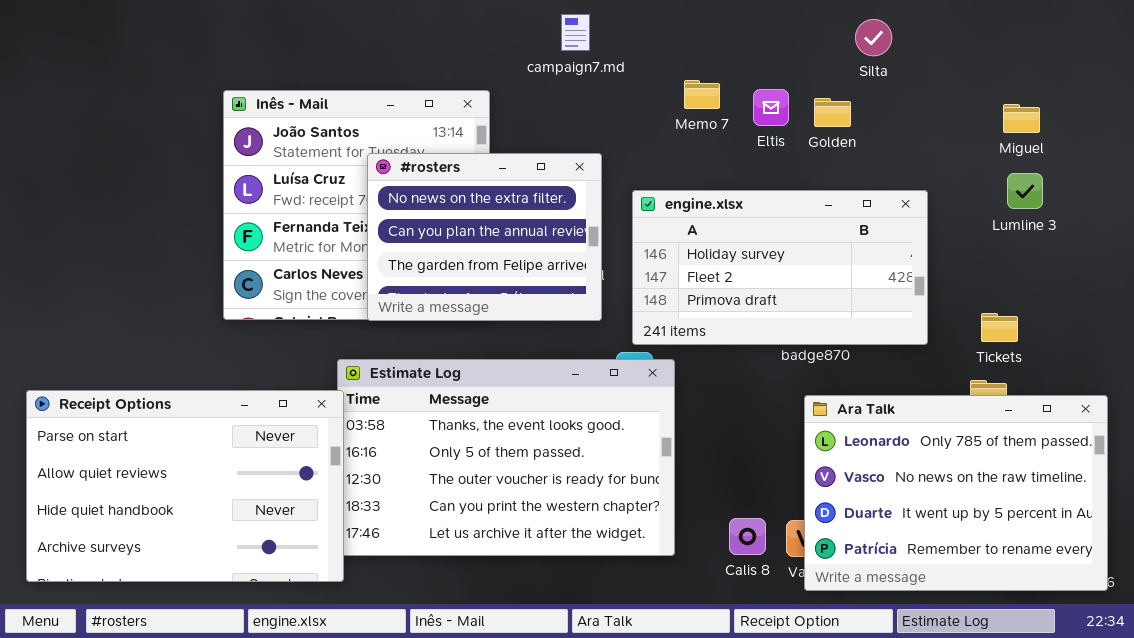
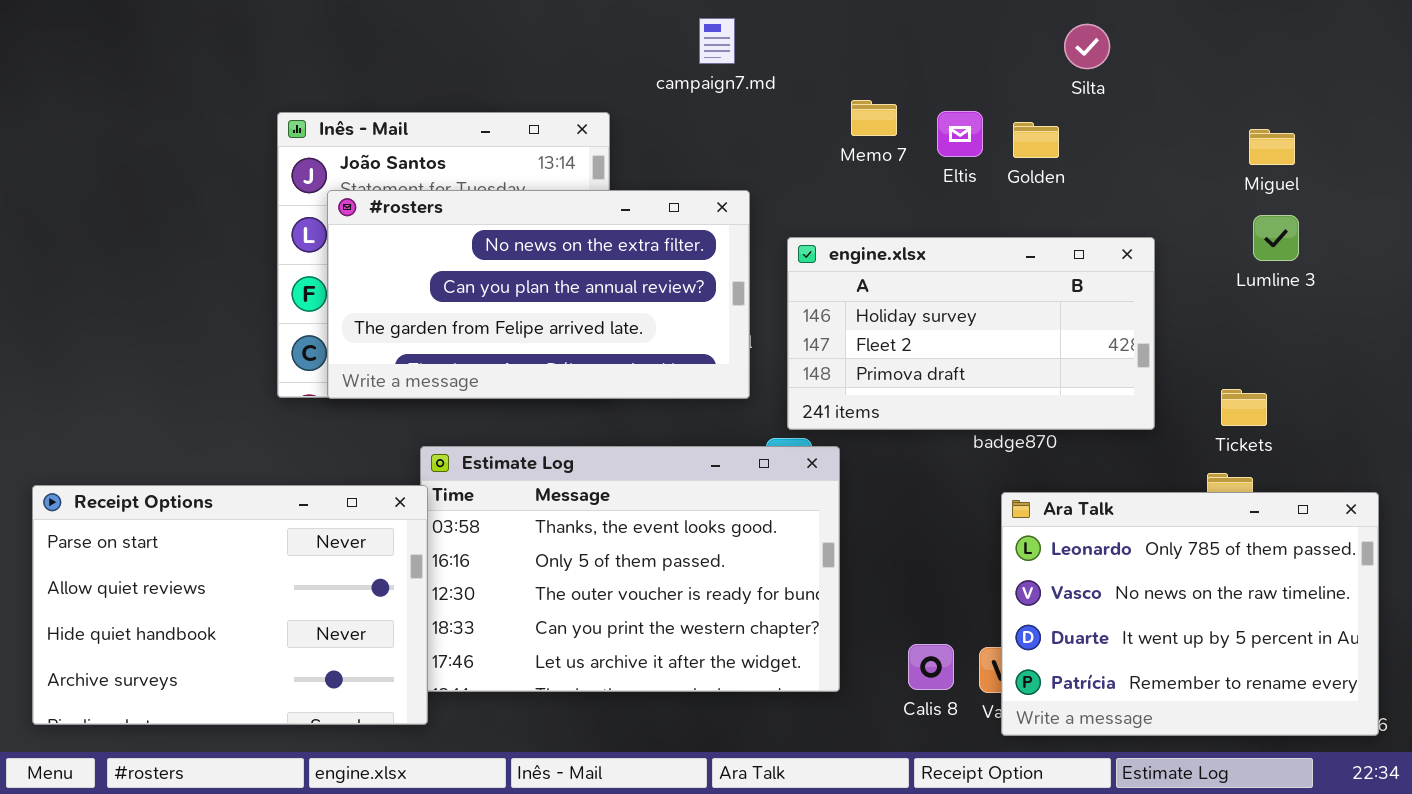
#rosters: [367,153,602,321] -> [327,190,750,399], resized

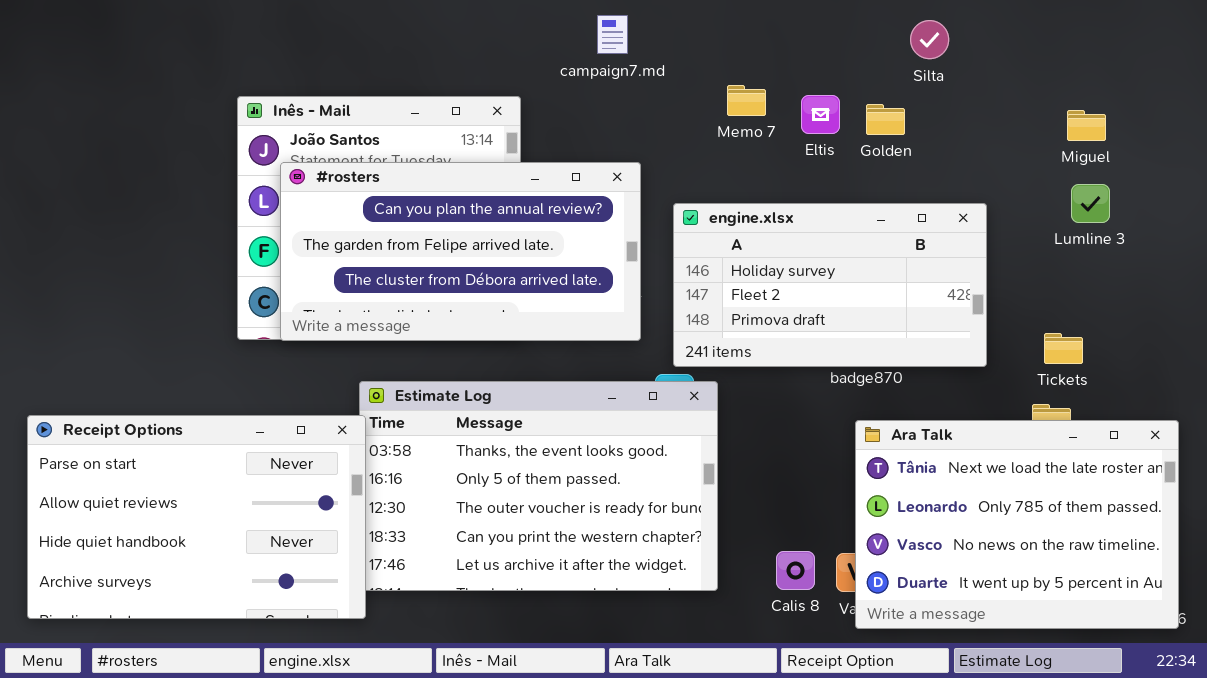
#rosters: [327,190,750,399] -> [280,162,641,341], scrolled down 1 row
Ara Talk: [1001,492,1379,736] -> [855,420,1179,629], scrolled up 1 row

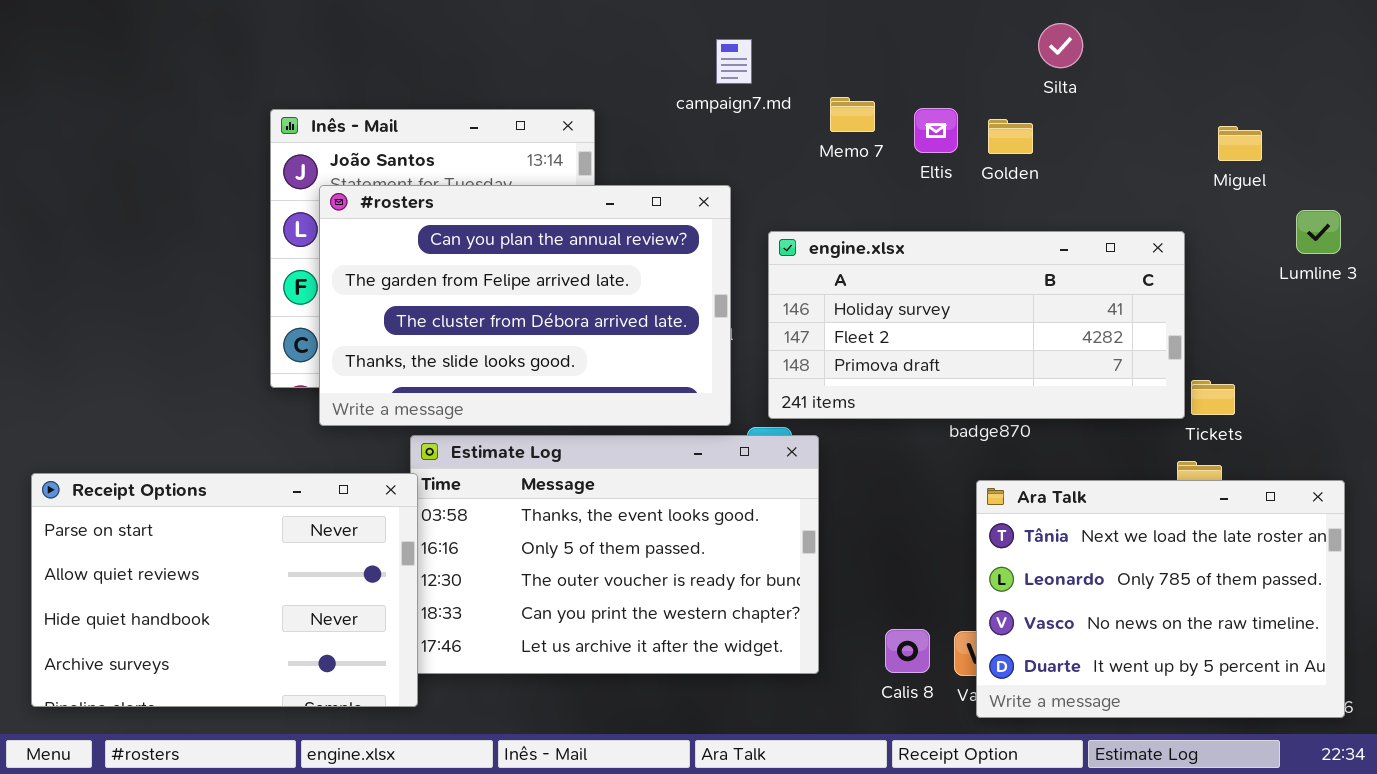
campaign7.md: [597,15,628,54] -> [716,39,752,84], moved
#rosters: [280,162,641,341] -> [319,185,731,426], resized
Lumline 3: [1071,184,1110,223] -> [1296,210,1341,254], moved
engine.xlsx: [673,203,987,367] -> [768,231,1185,419], resized

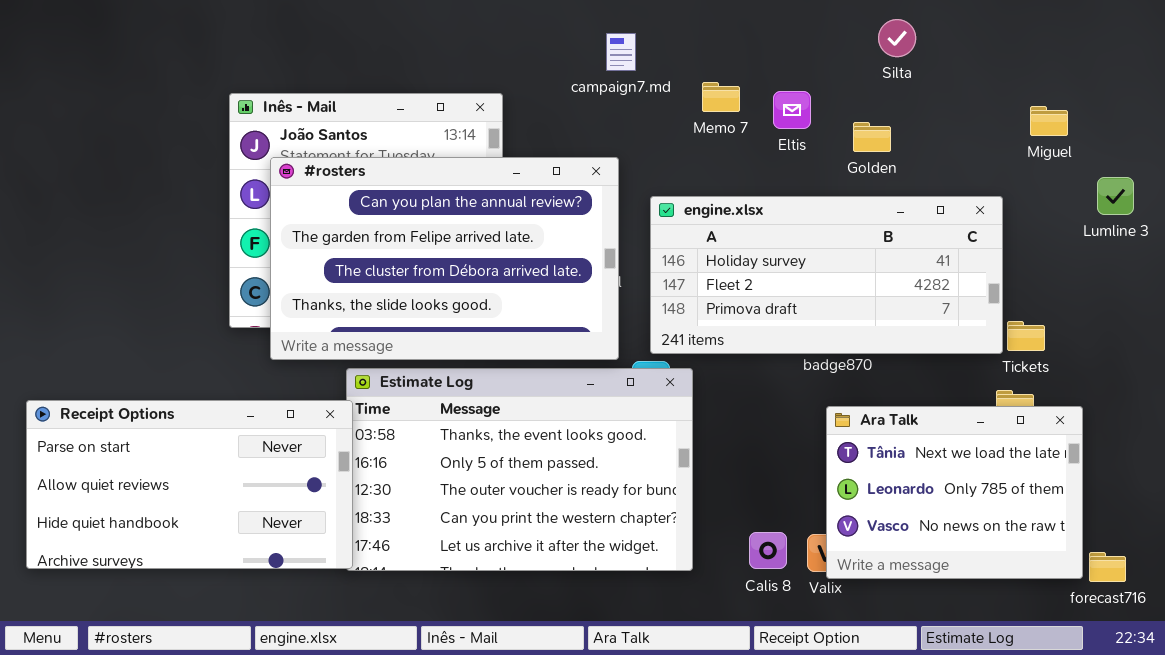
Golden: [988,119,1033,154] -> [853,122,891,152], moved
Receipt Options: [31,473,418,707] -> [26,400,353,569], resized
Ara Talk: [976,480,1345,718] -> [826,406,1083,579], resized

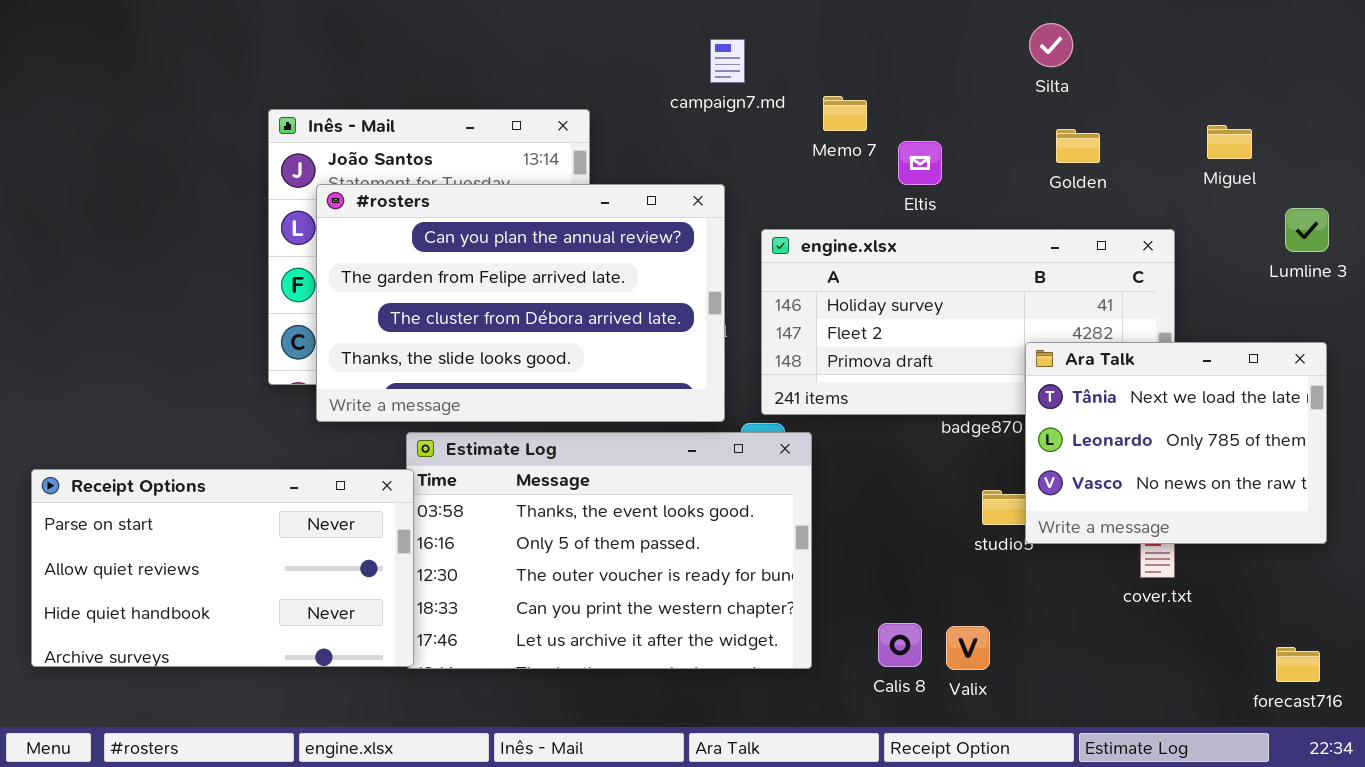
Eltis: [773,91,811,129] -> [898,141,942,185], moved
Golden: [853,122,891,152] -> [1056,129,1100,163], moved
Ara Talk: [826,406,1083,579] -> [1025,342,1327,544], moved

